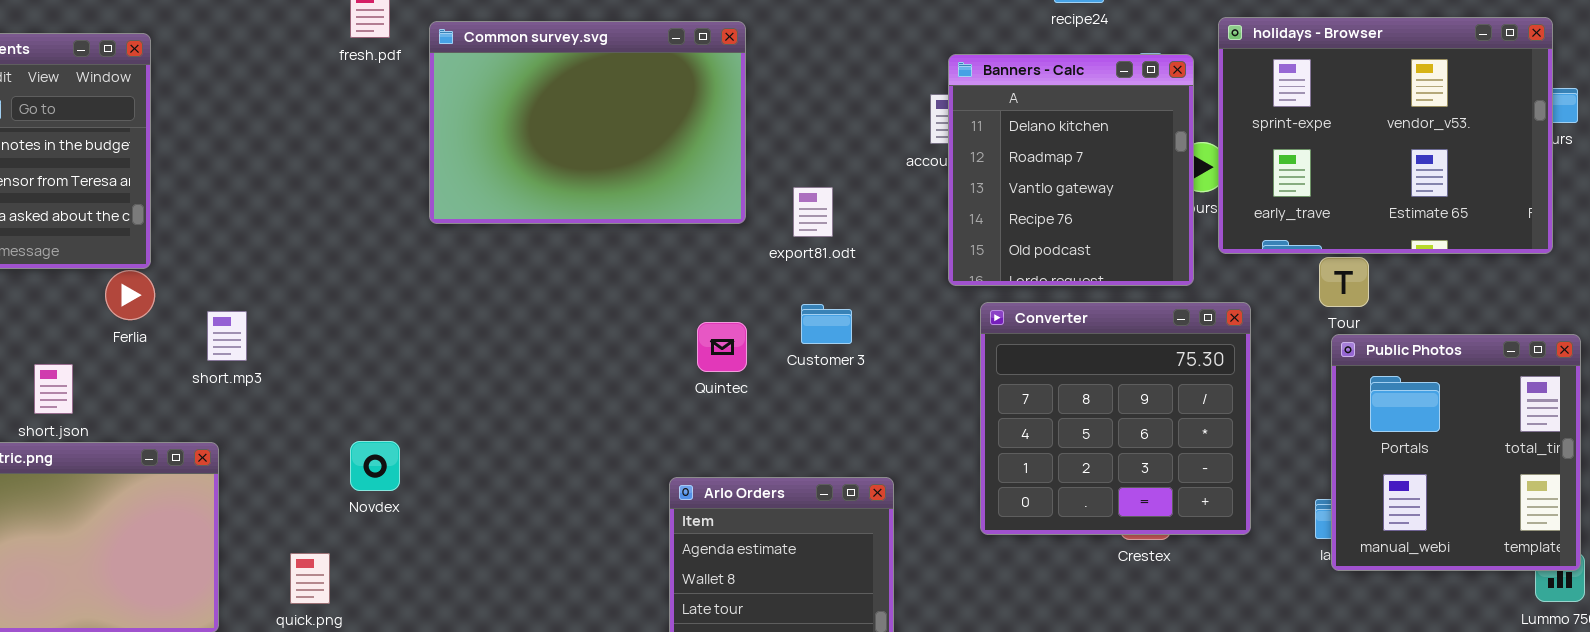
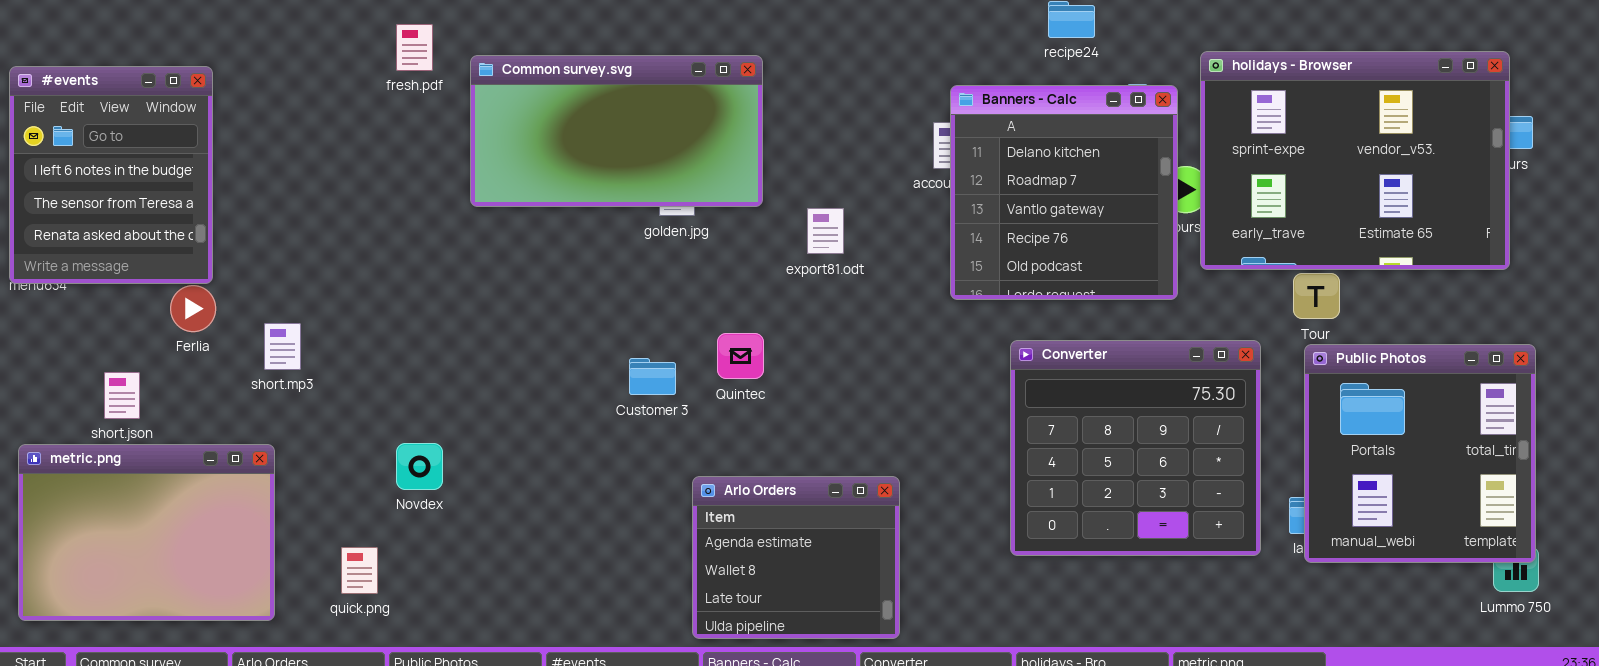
Common survey.svg: [429,21,746,224] -> [470,55,763,207], resized
Converter: [980,302,1251,535] -> [1010,340,1261,556], moved
Customer 3: [801,304,852,344] -> [629,358,676,395], moved

